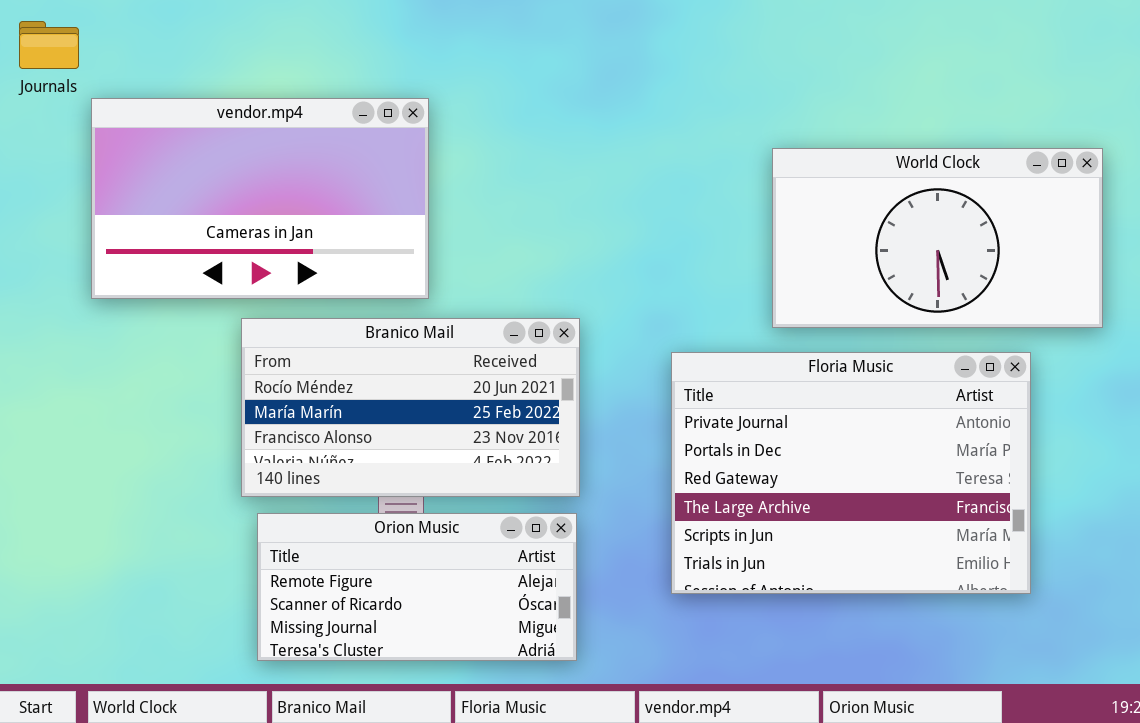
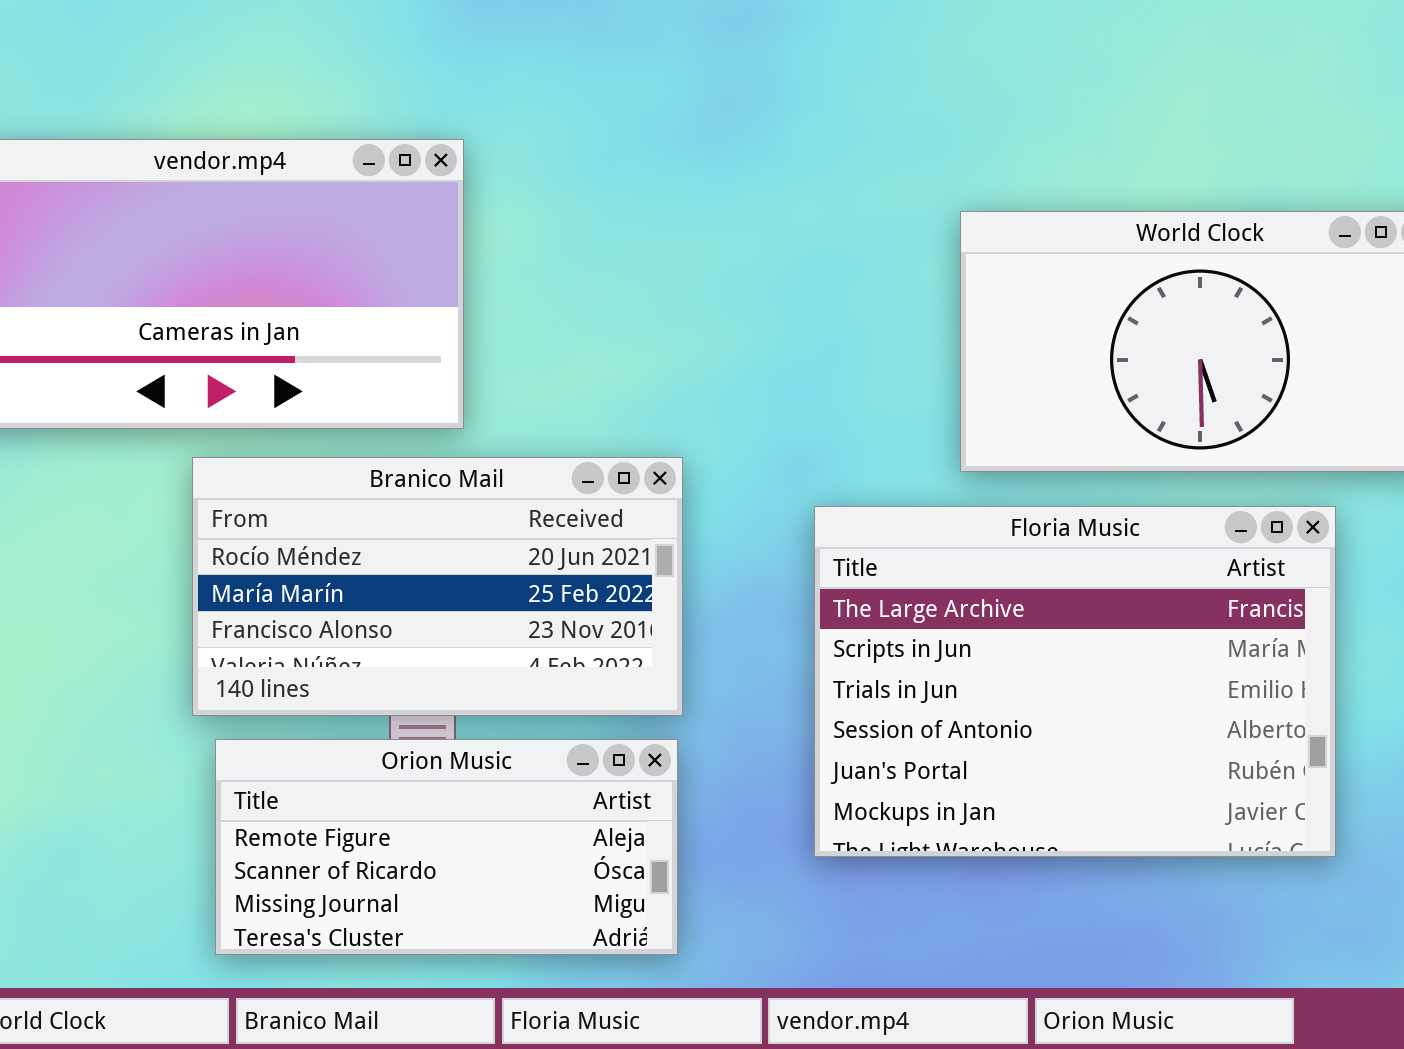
Floria Music: [671,352,1031,594] -> [814,506,1336,857], scrolled down 3 rows

